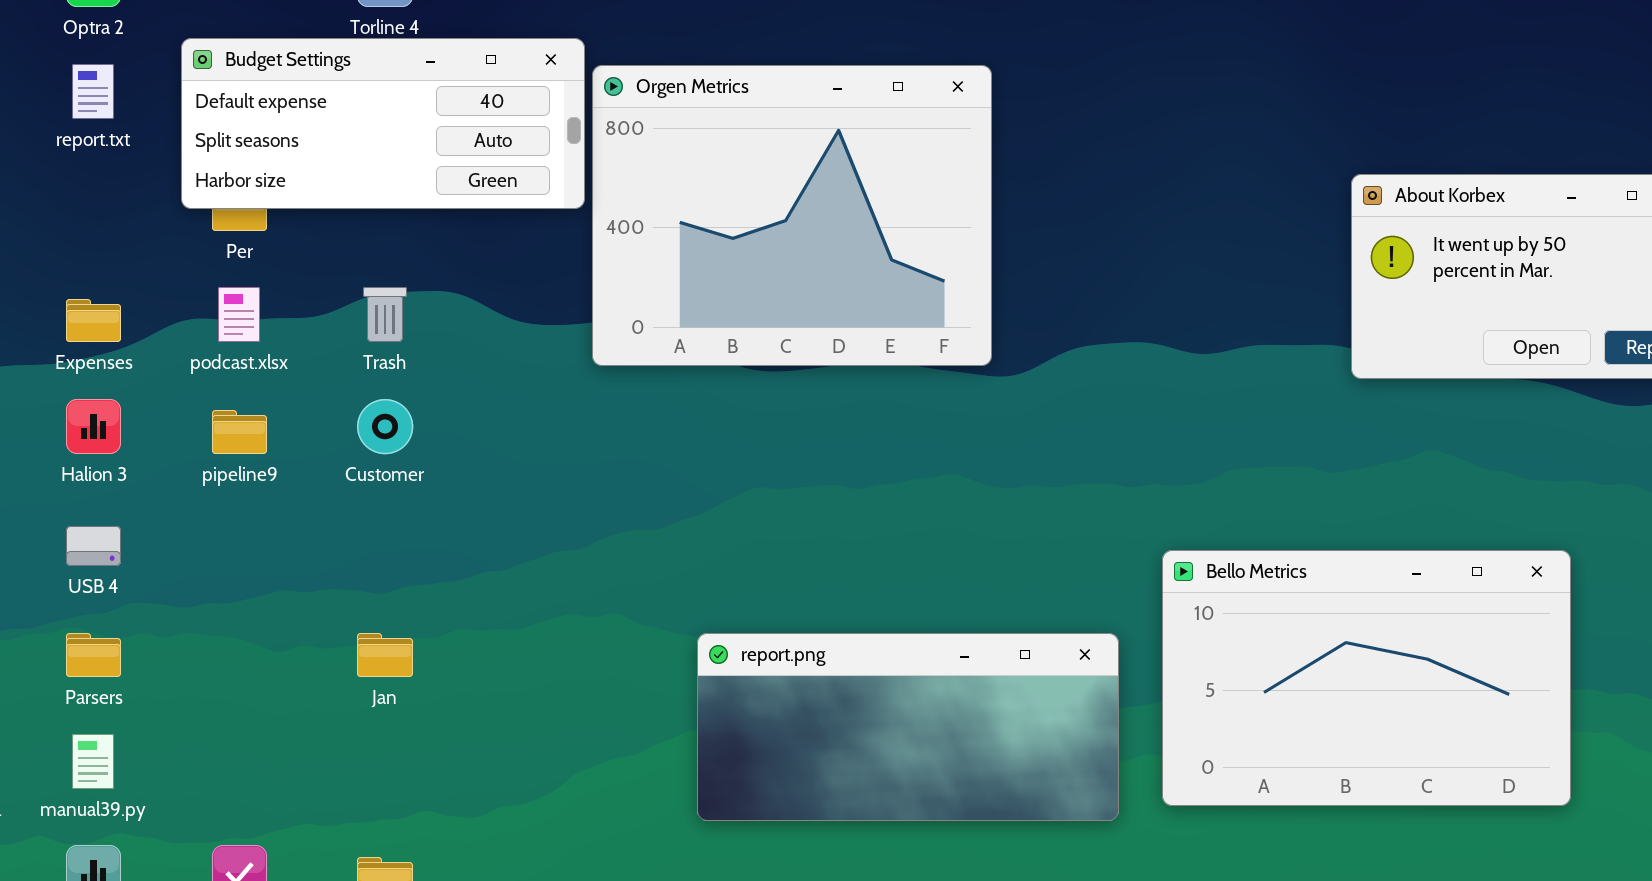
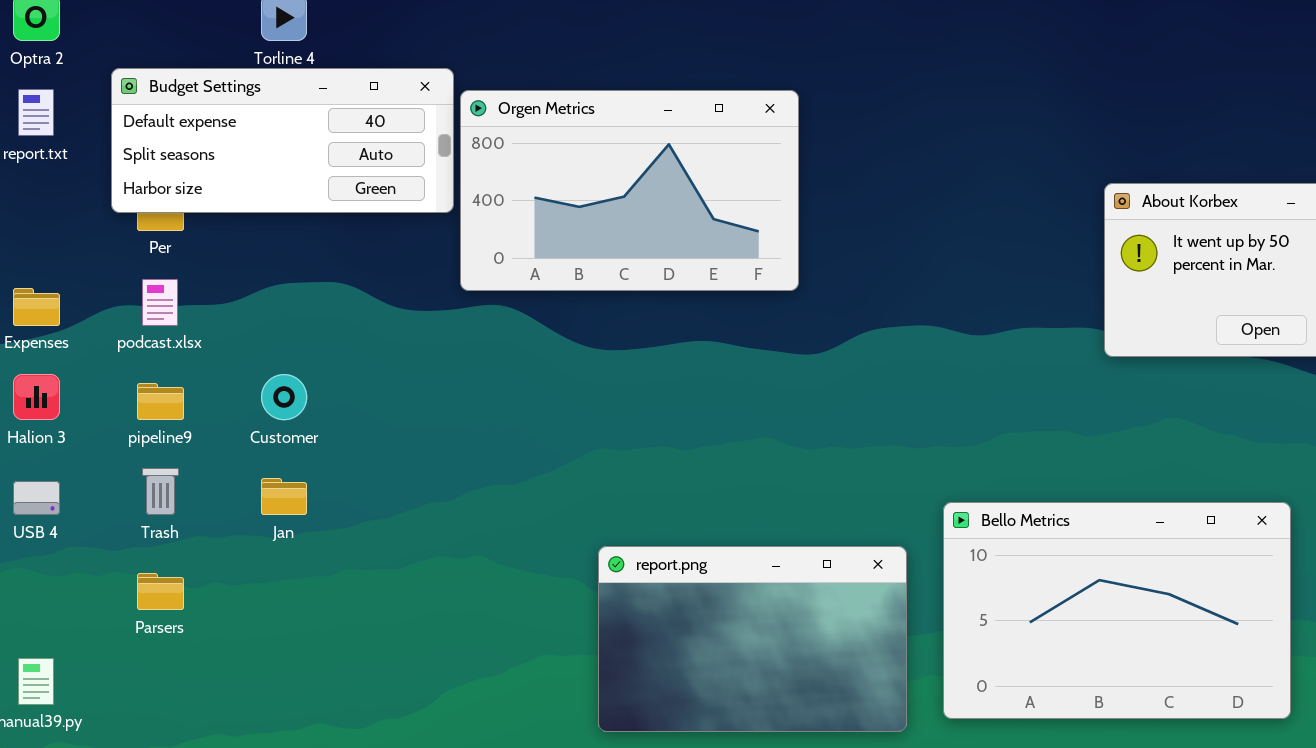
Orgen Metrics: [592,65,992,366] -> [460,90,799,291], resized
Trash: [363,287,407,342] -> [142,468,179,515], moved
Parsers: [66,633,121,677] -> [137,573,184,610], moved
Jan: [357,633,413,677] -> [261,478,307,515], moved
report.png: [697,633,1119,821] -> [598,546,907,732], resized

